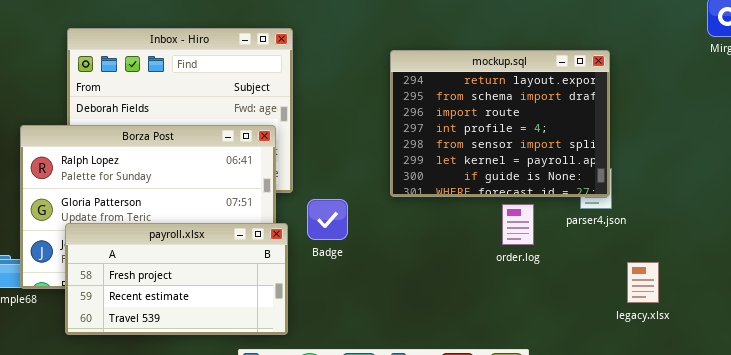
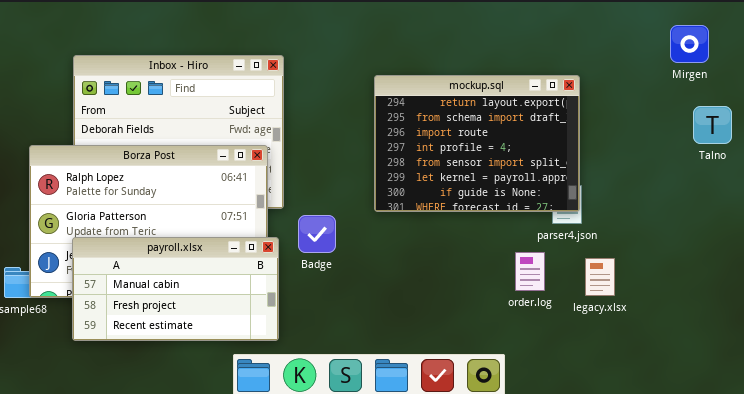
order.log: [502,204,534,245] -> [515,252,545,291], moved
payroll.xlsx: [65,223,288,335] -> [72,237,279,341], scrolled up 1 row
legacy.xlsx: [627,262,659,303] -> [585,258,615,296], moved

